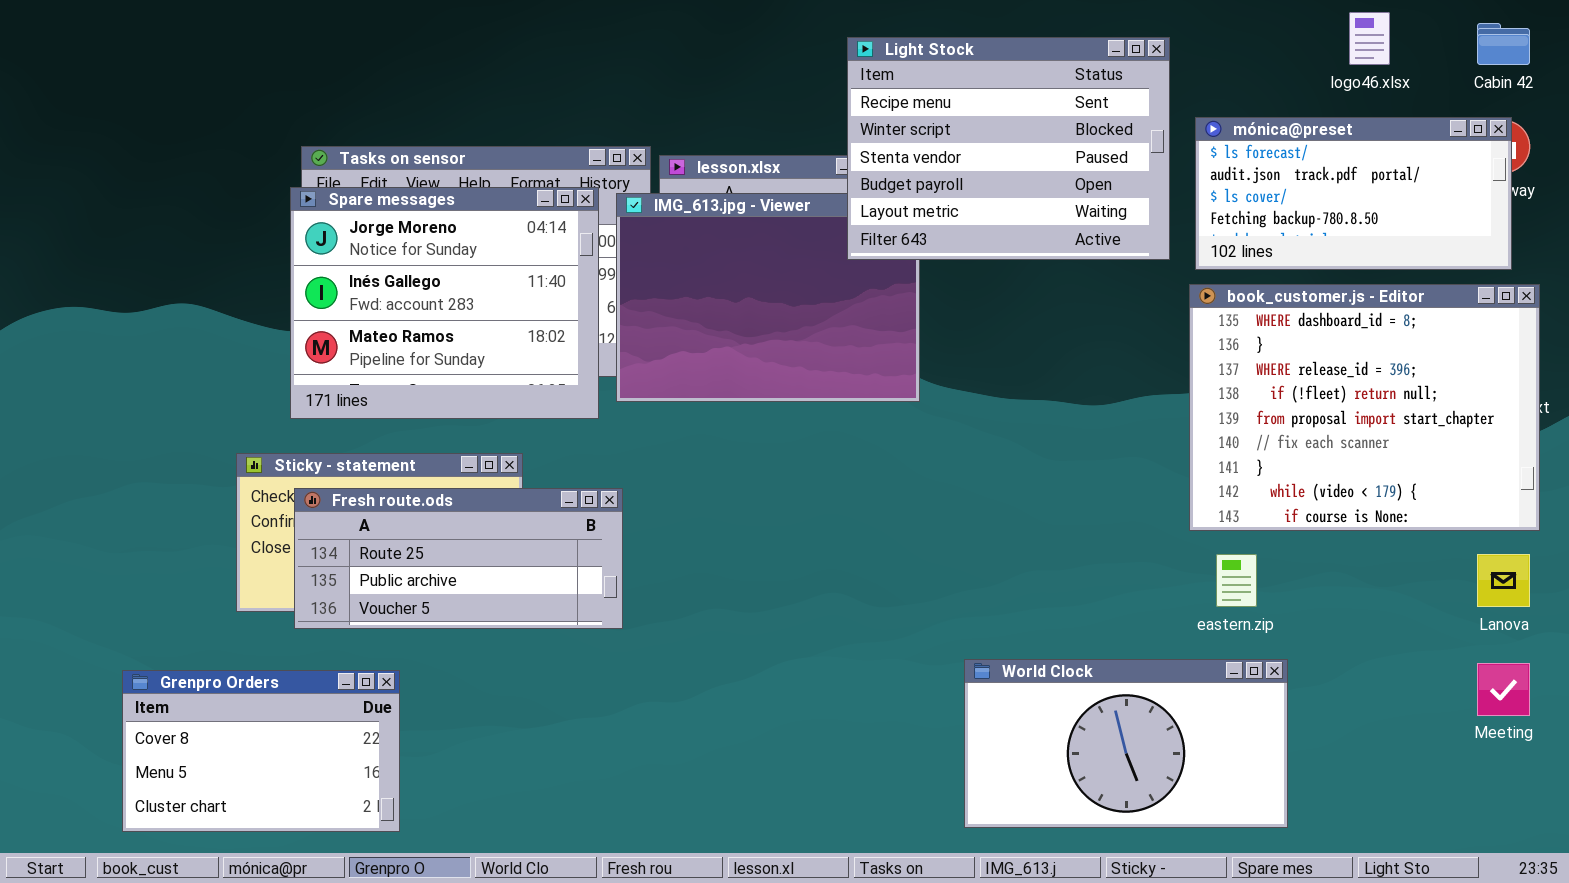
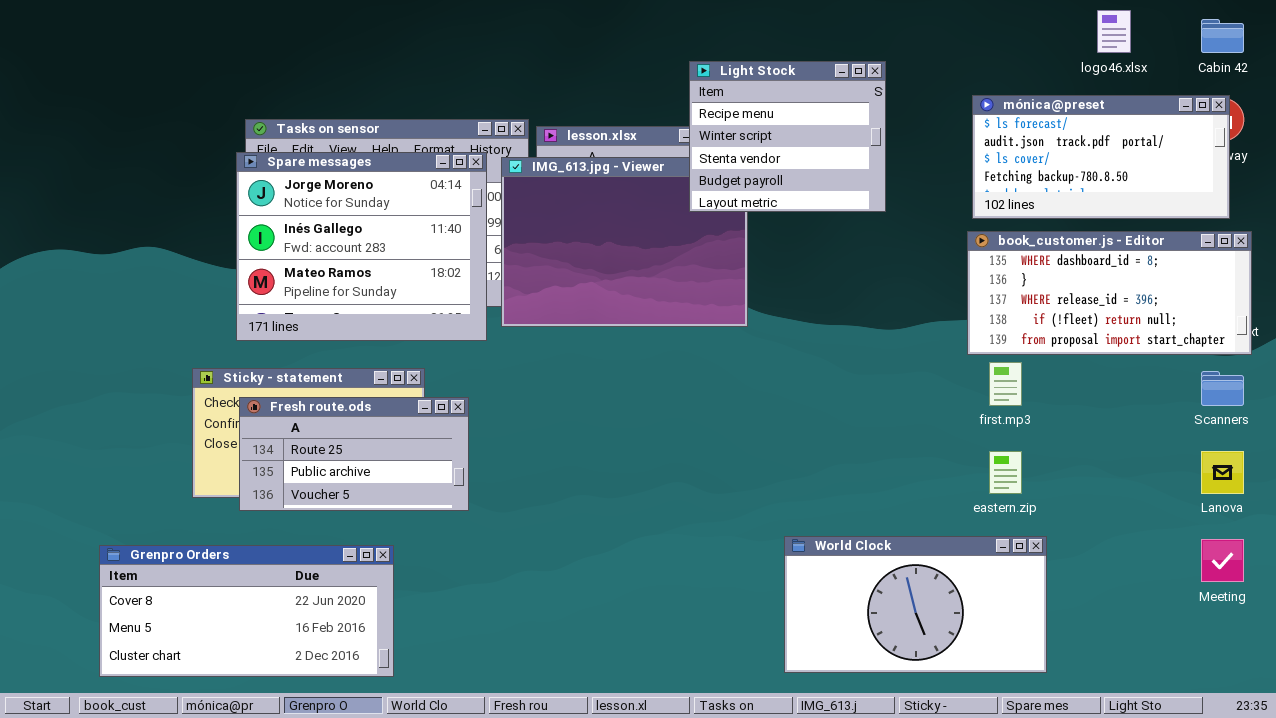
Light Stock: [847,37,1170,260] -> [689,61,886,212], resized
book_customer.js - Editor: [1189,284,1540,531] -> [967,231,1252,355], resized
Fresh route.ods: [294,488,623,629] -> [239,397,469,511], resized
Grenpro Orders: [122,670,400,832] -> [99,545,394,677], resized

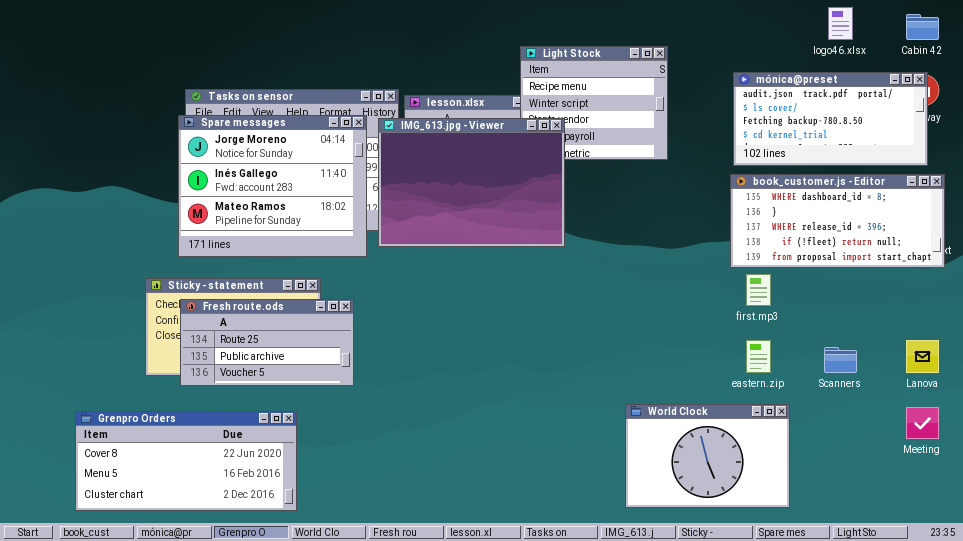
mónica@preset: [972,95,1230,219] -> [733,72,928,166], scrolled down 1 row
IMG_613.jpg - Viewer: [501,157,748,327] -> [378,118,565,247], raised
Scanners: [1201,371,1244,406] -> [824,347,857,373], moved
World Clock: [784,536,1047,673] -> [625,404,790,508], resized

